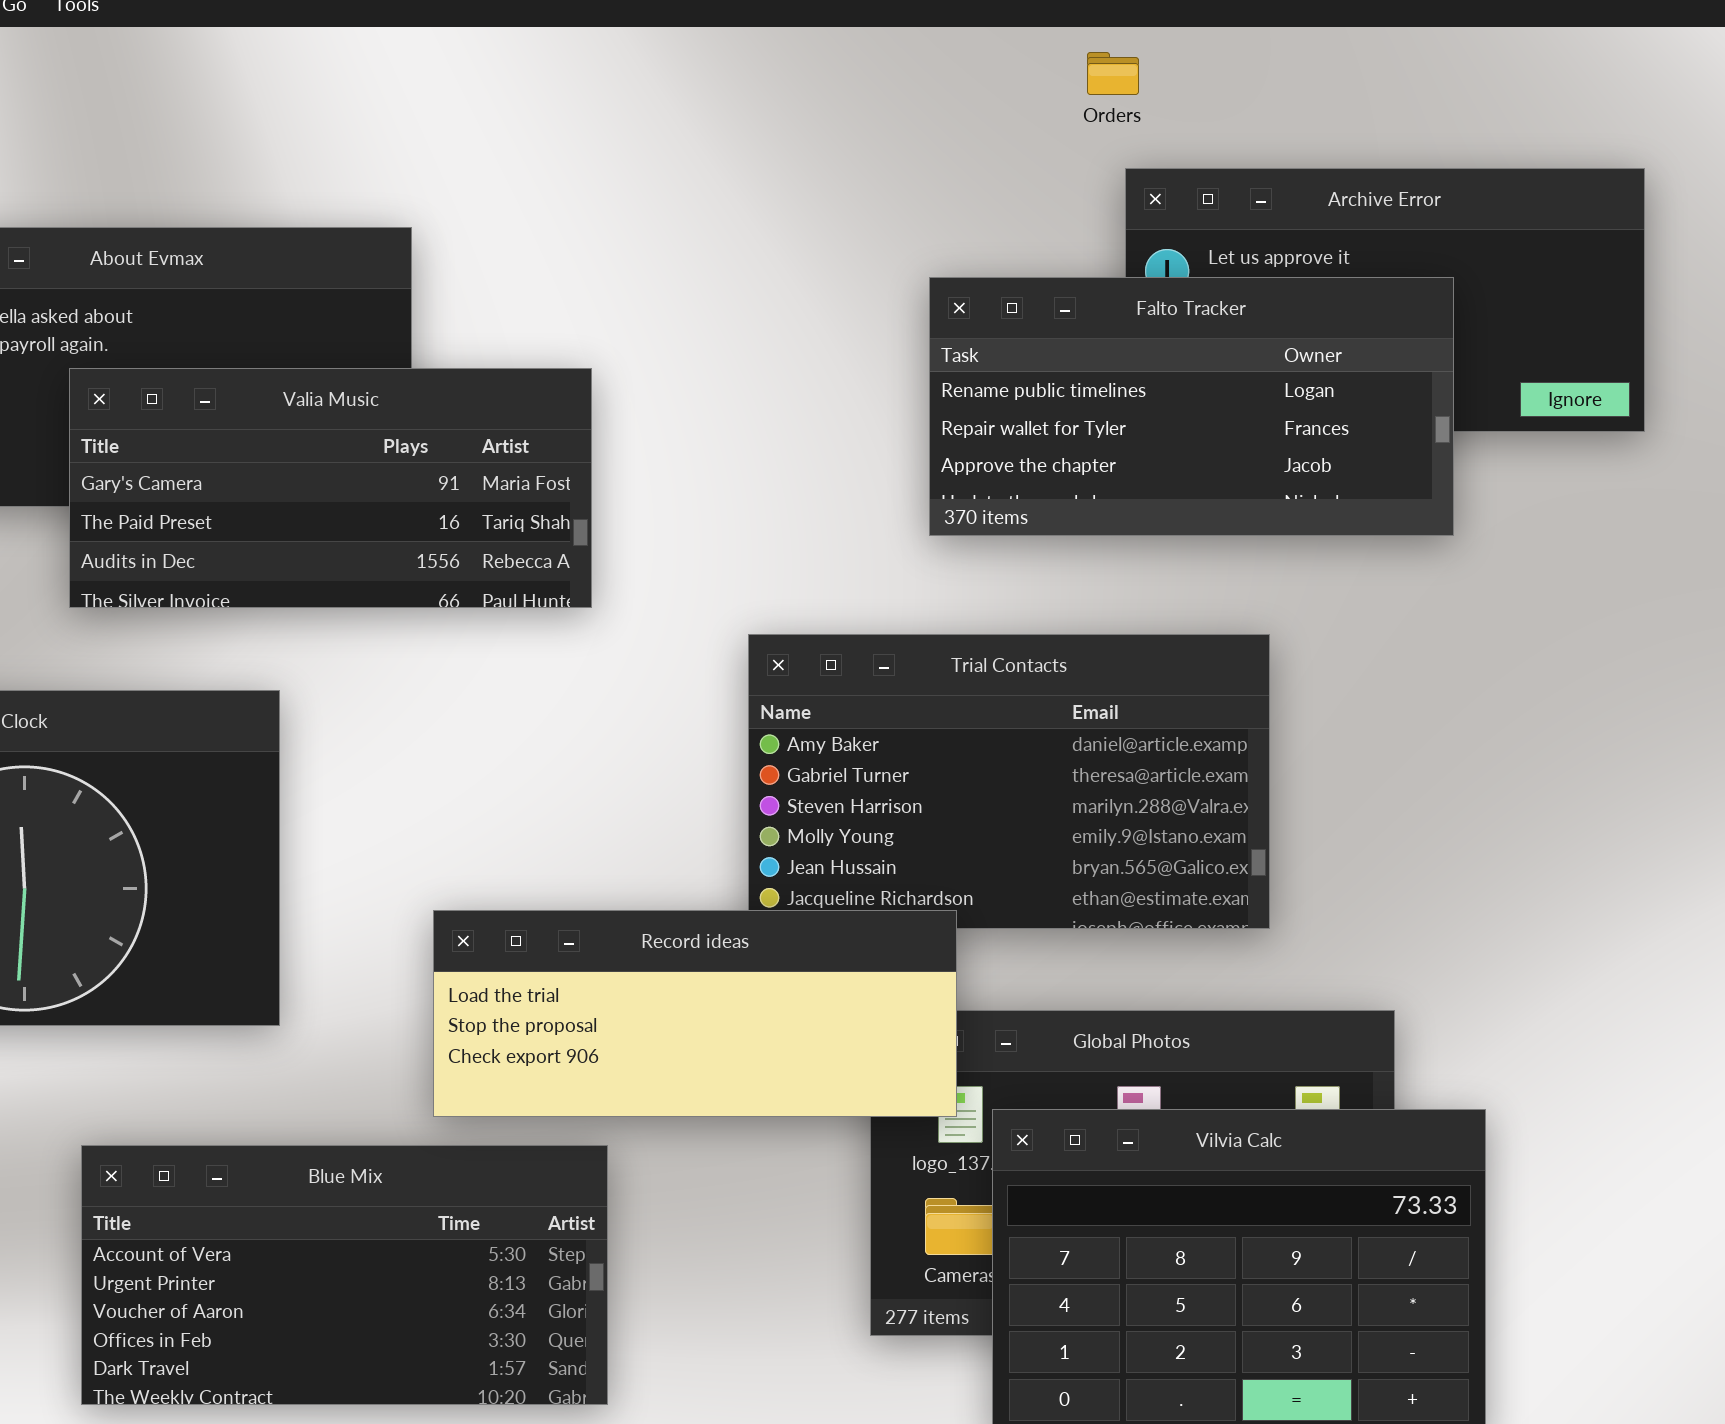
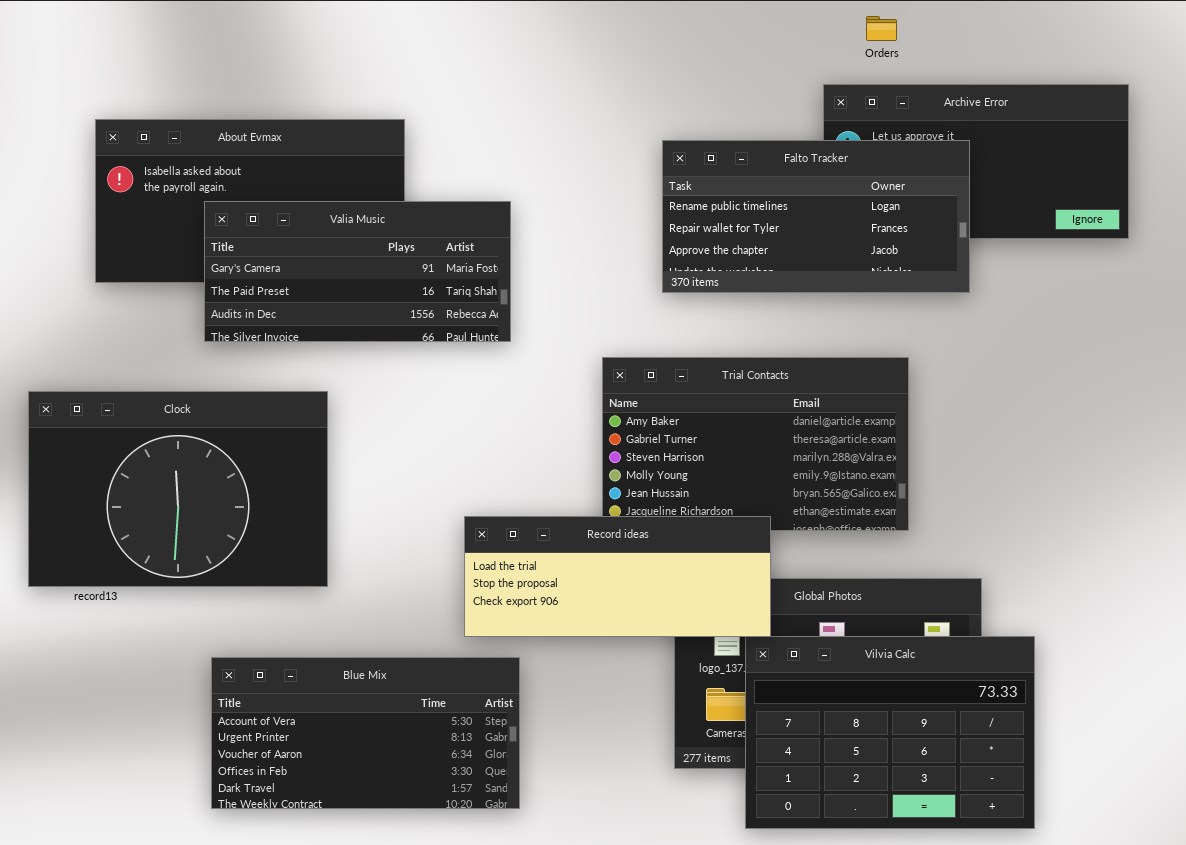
Orders: [1087,52,1139,95] -> [866,16,897,41], moved
Falto Tracker: [929,277,1454,536] -> [662,140,970,293], moved
Record ideas: [433,910,957,1117] -> [464,516,771,637], moved

